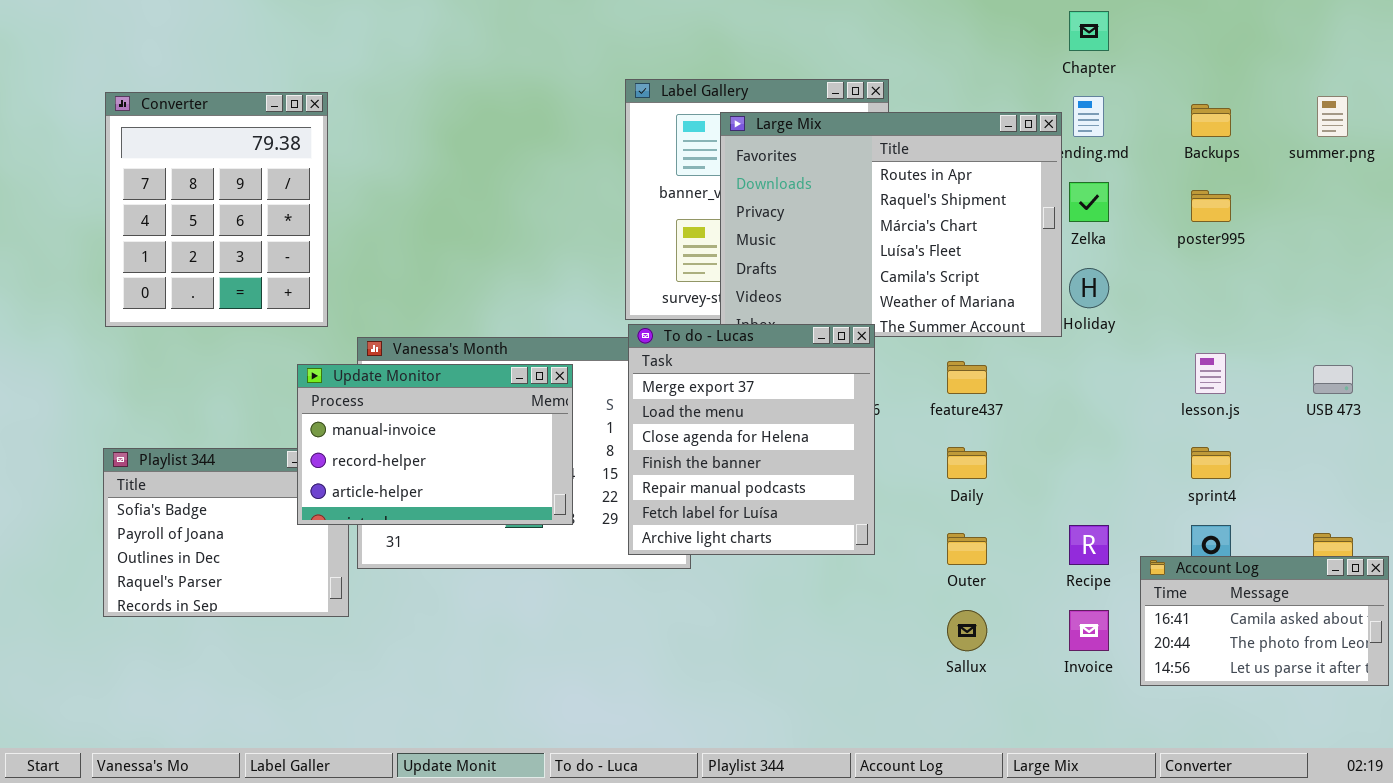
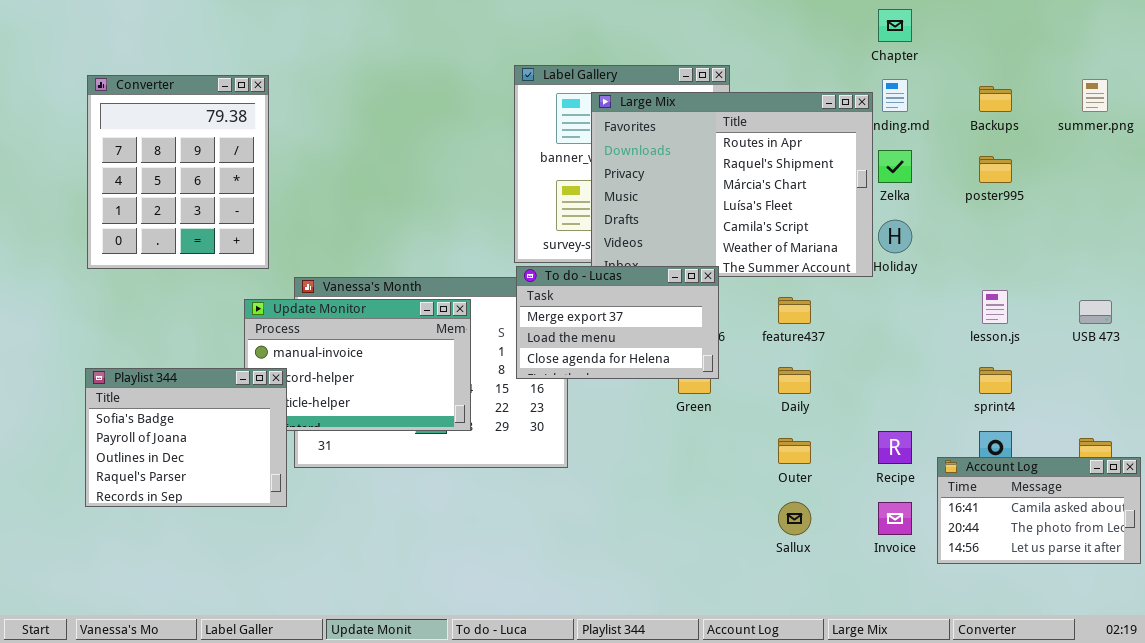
To do - Lucas: [628,324,875,555] -> [516,266,719,379], resized
Playlist 344: [103,448,349,617] -> [85,368,287,507], raised

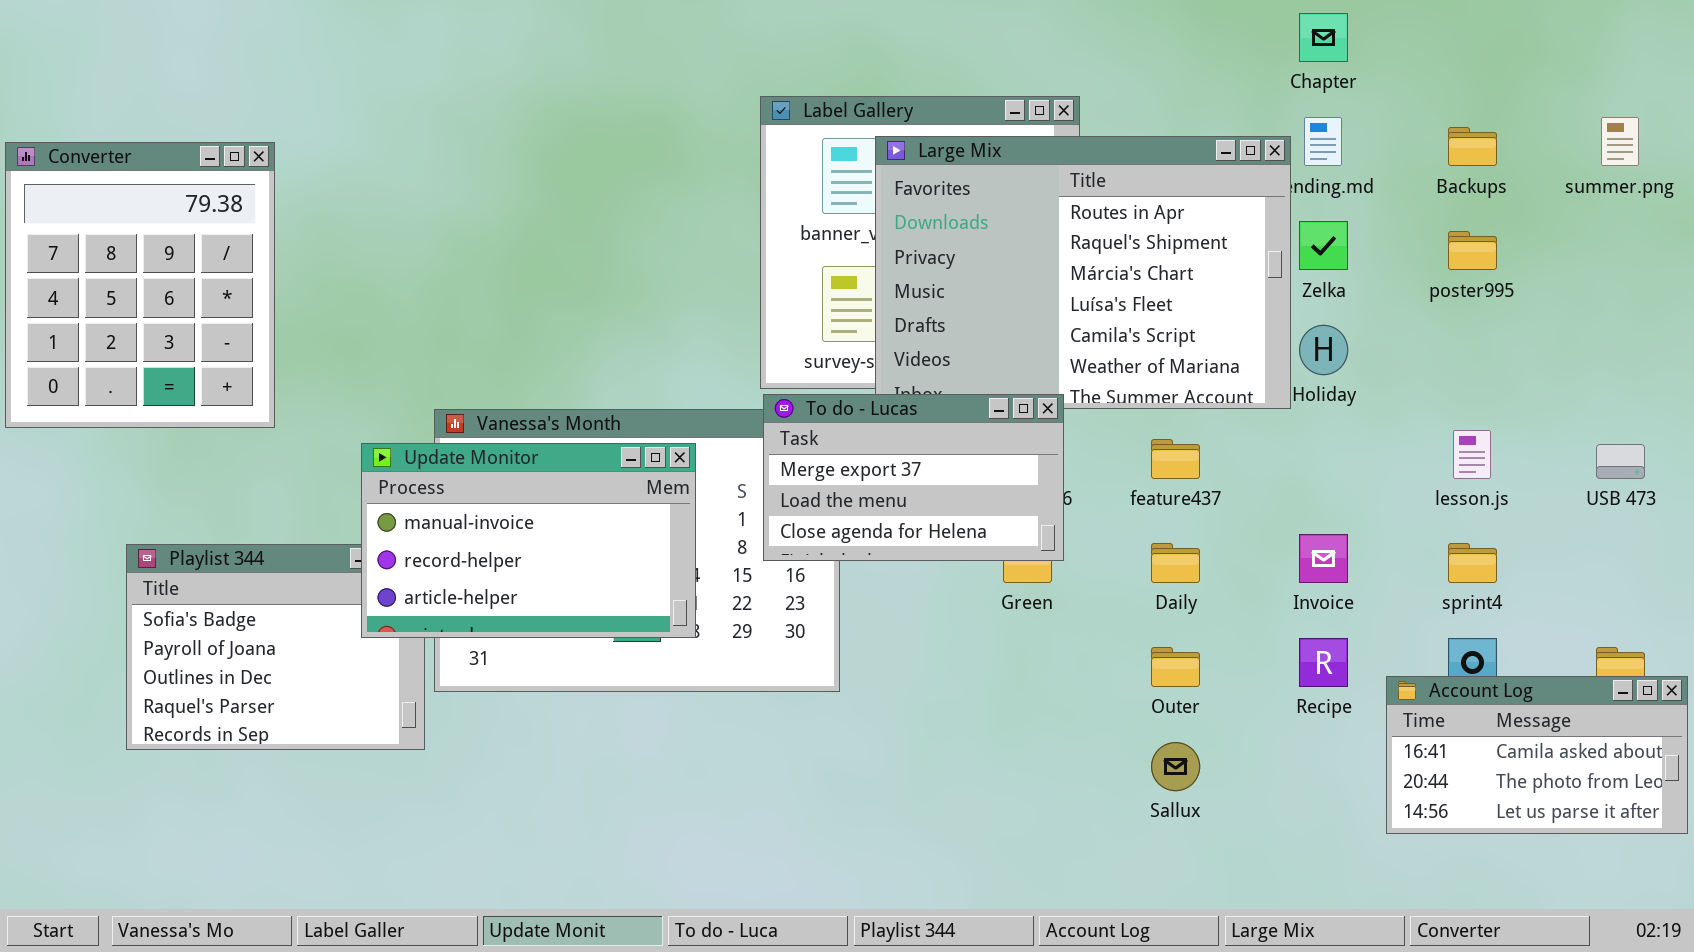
Converter: [87,75,269,269] -> [5,142,275,428], moved
Update Monitor: [244,299,471,431] -> [361,443,696,638], raised
Invoice: [878,502,912,535] -> [1299,534,1348,583], moved

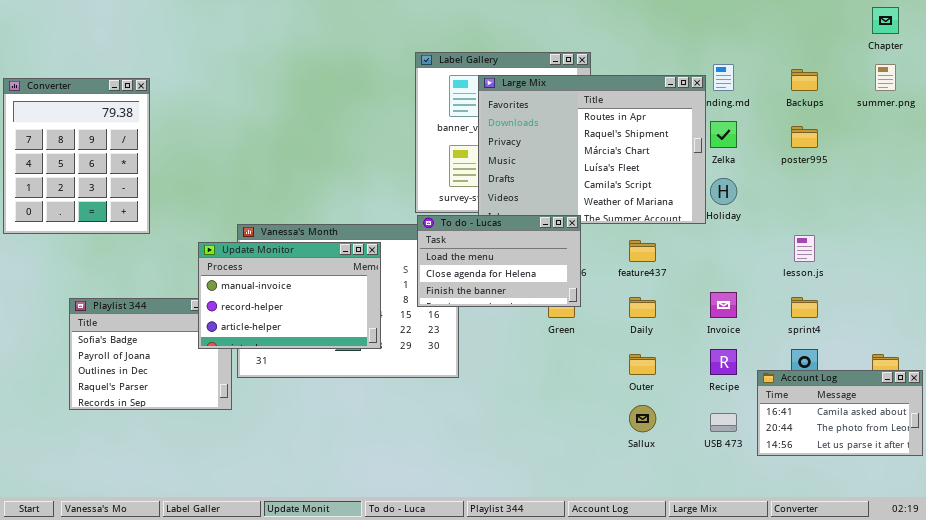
Chapter: [1299,13,1348,62] -> [872,7,899,34], moved
To do - Lucas: [763,394,1064,561] -> [417,215,581,307], scrolled down 1 row
USB 473: [1596,444,1645,479] -> [710,413,737,432], moved

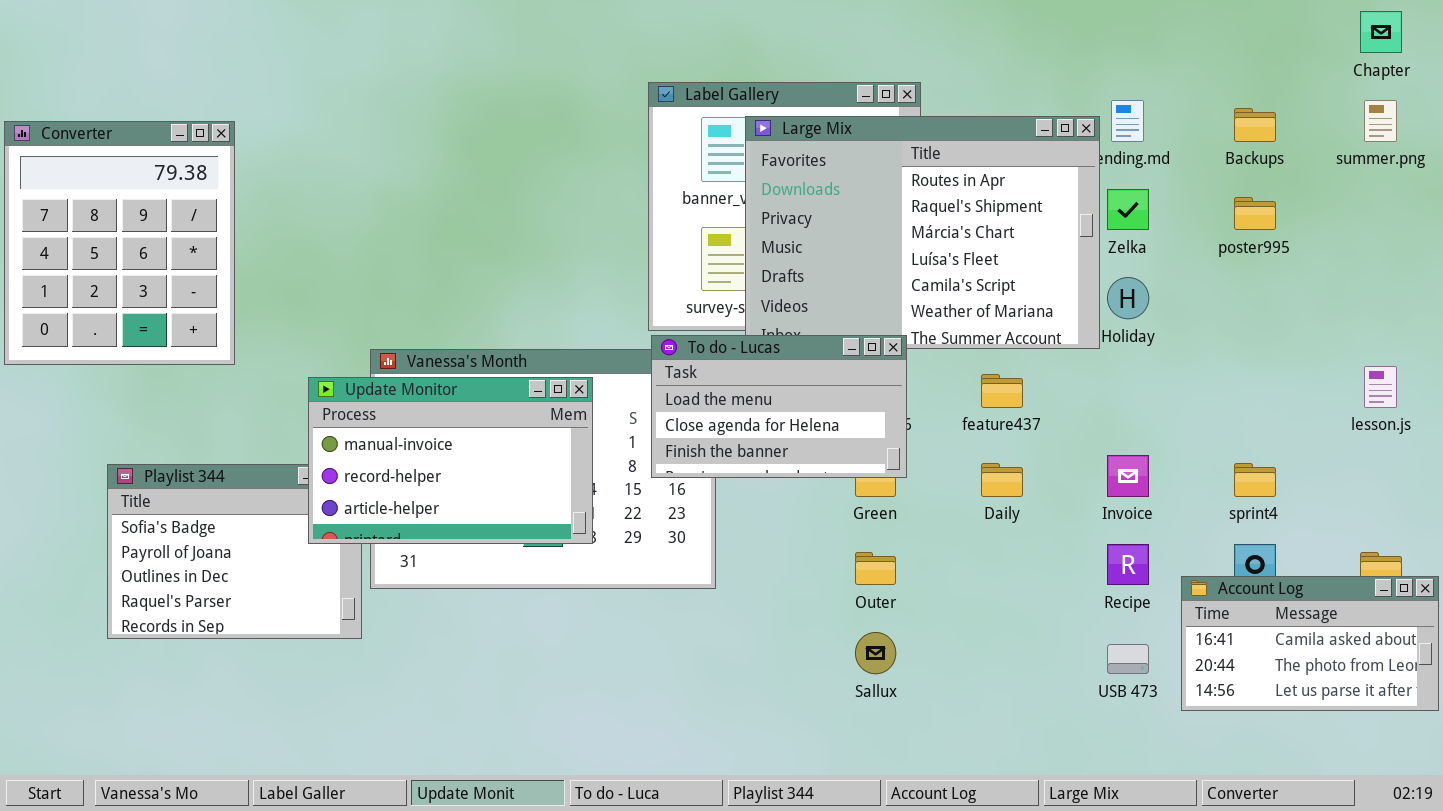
lesson.js: [794,235,815,262] -> [1364,366,1397,408], moved
Outer: [629,354,656,375] -> [855,552,896,585], moved
Sallux: [629,405,656,432] -> [855,632,896,674], moved

